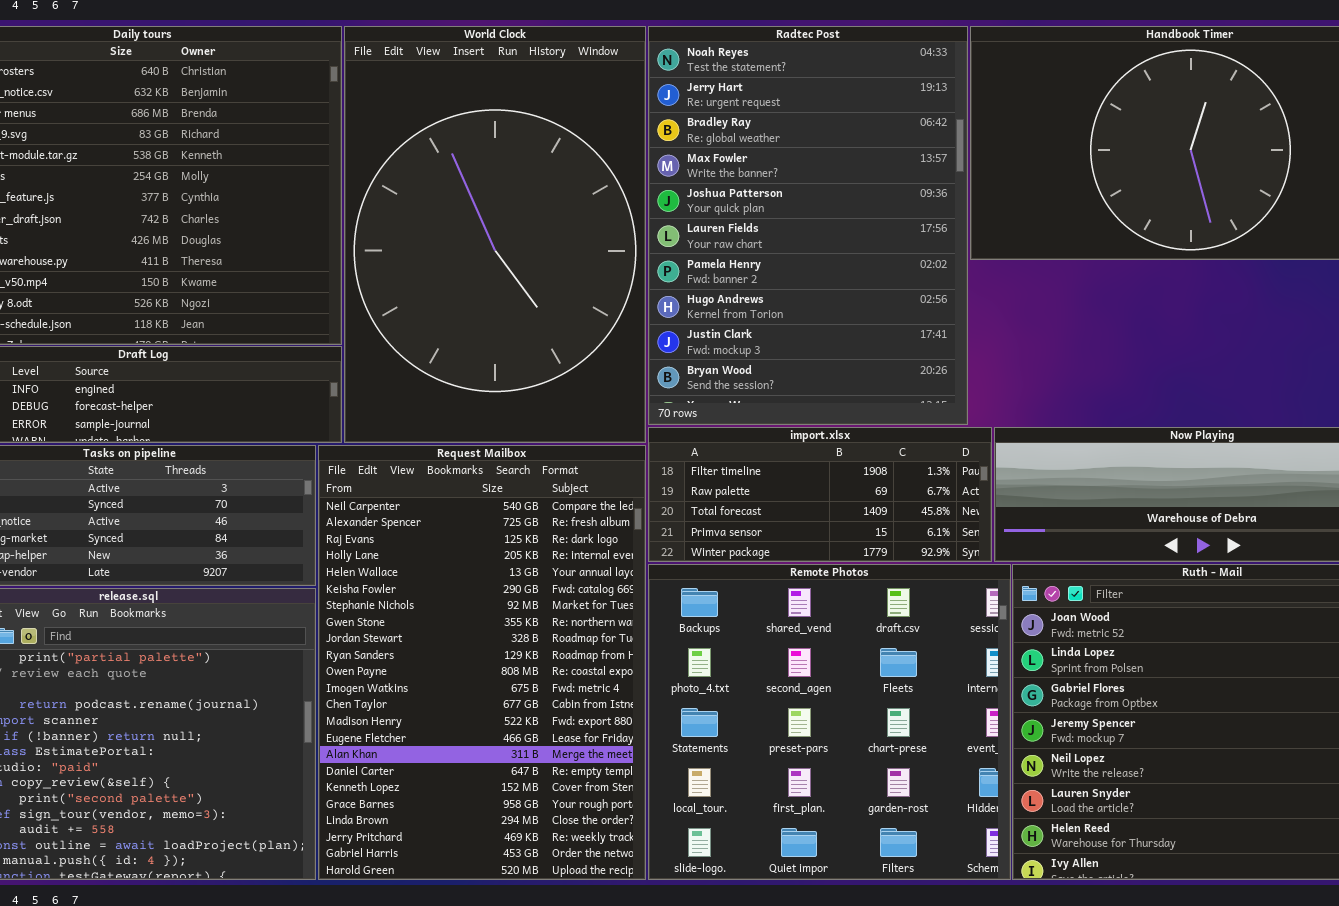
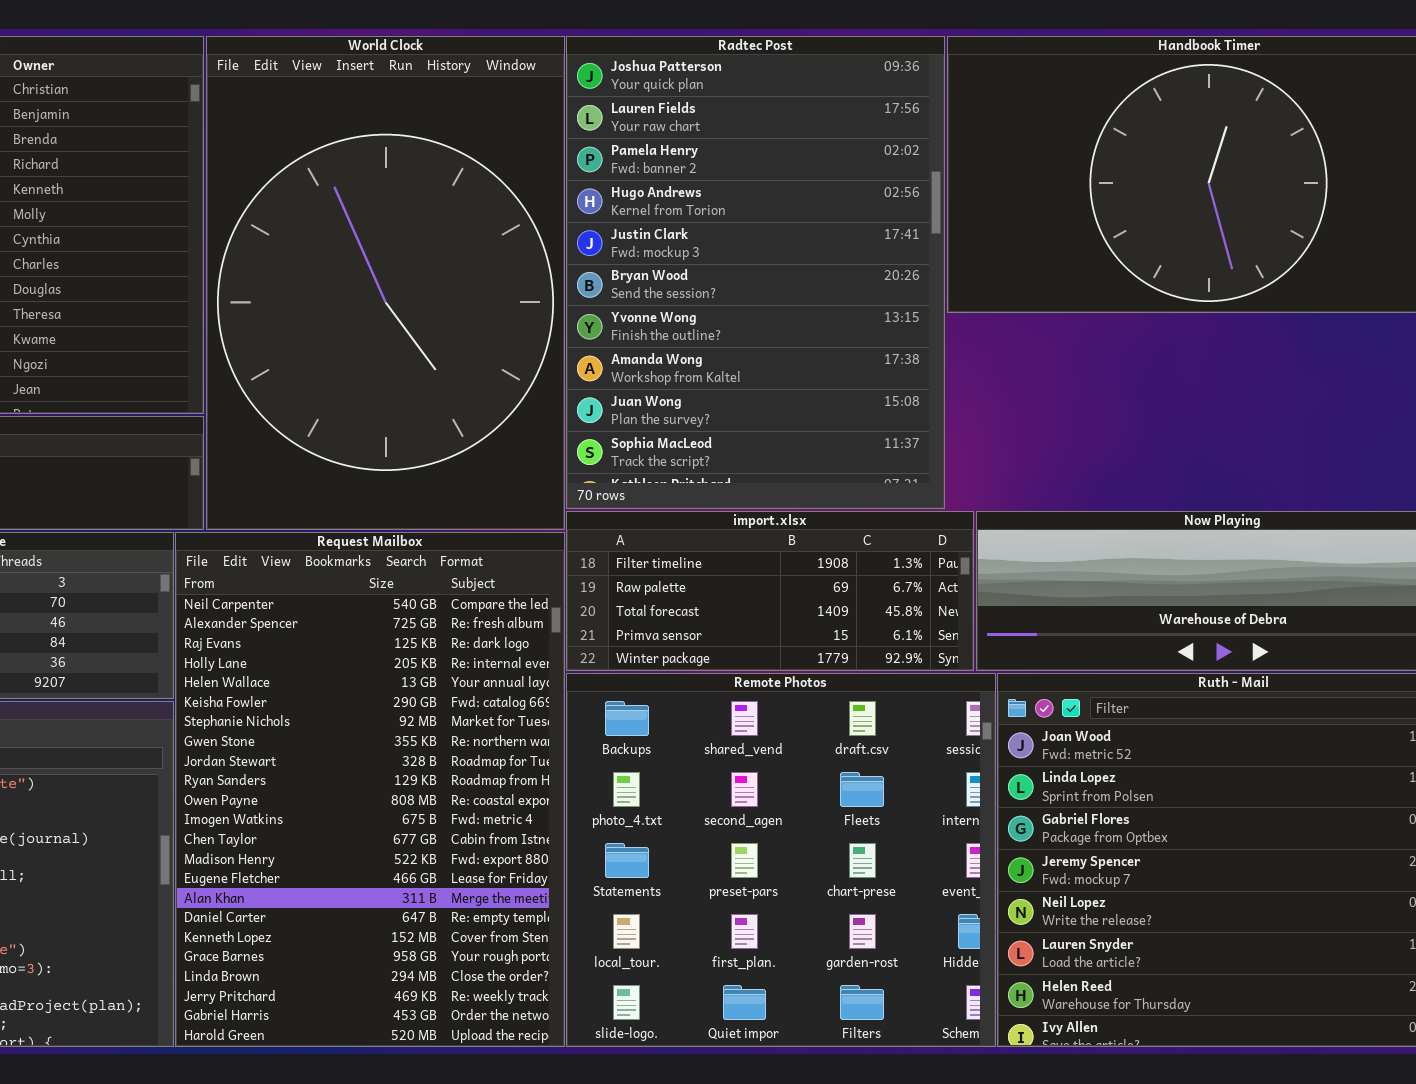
Radtec Post: [648,26,968,425] -> [566,36,945,509], scrolled down 4 rows

